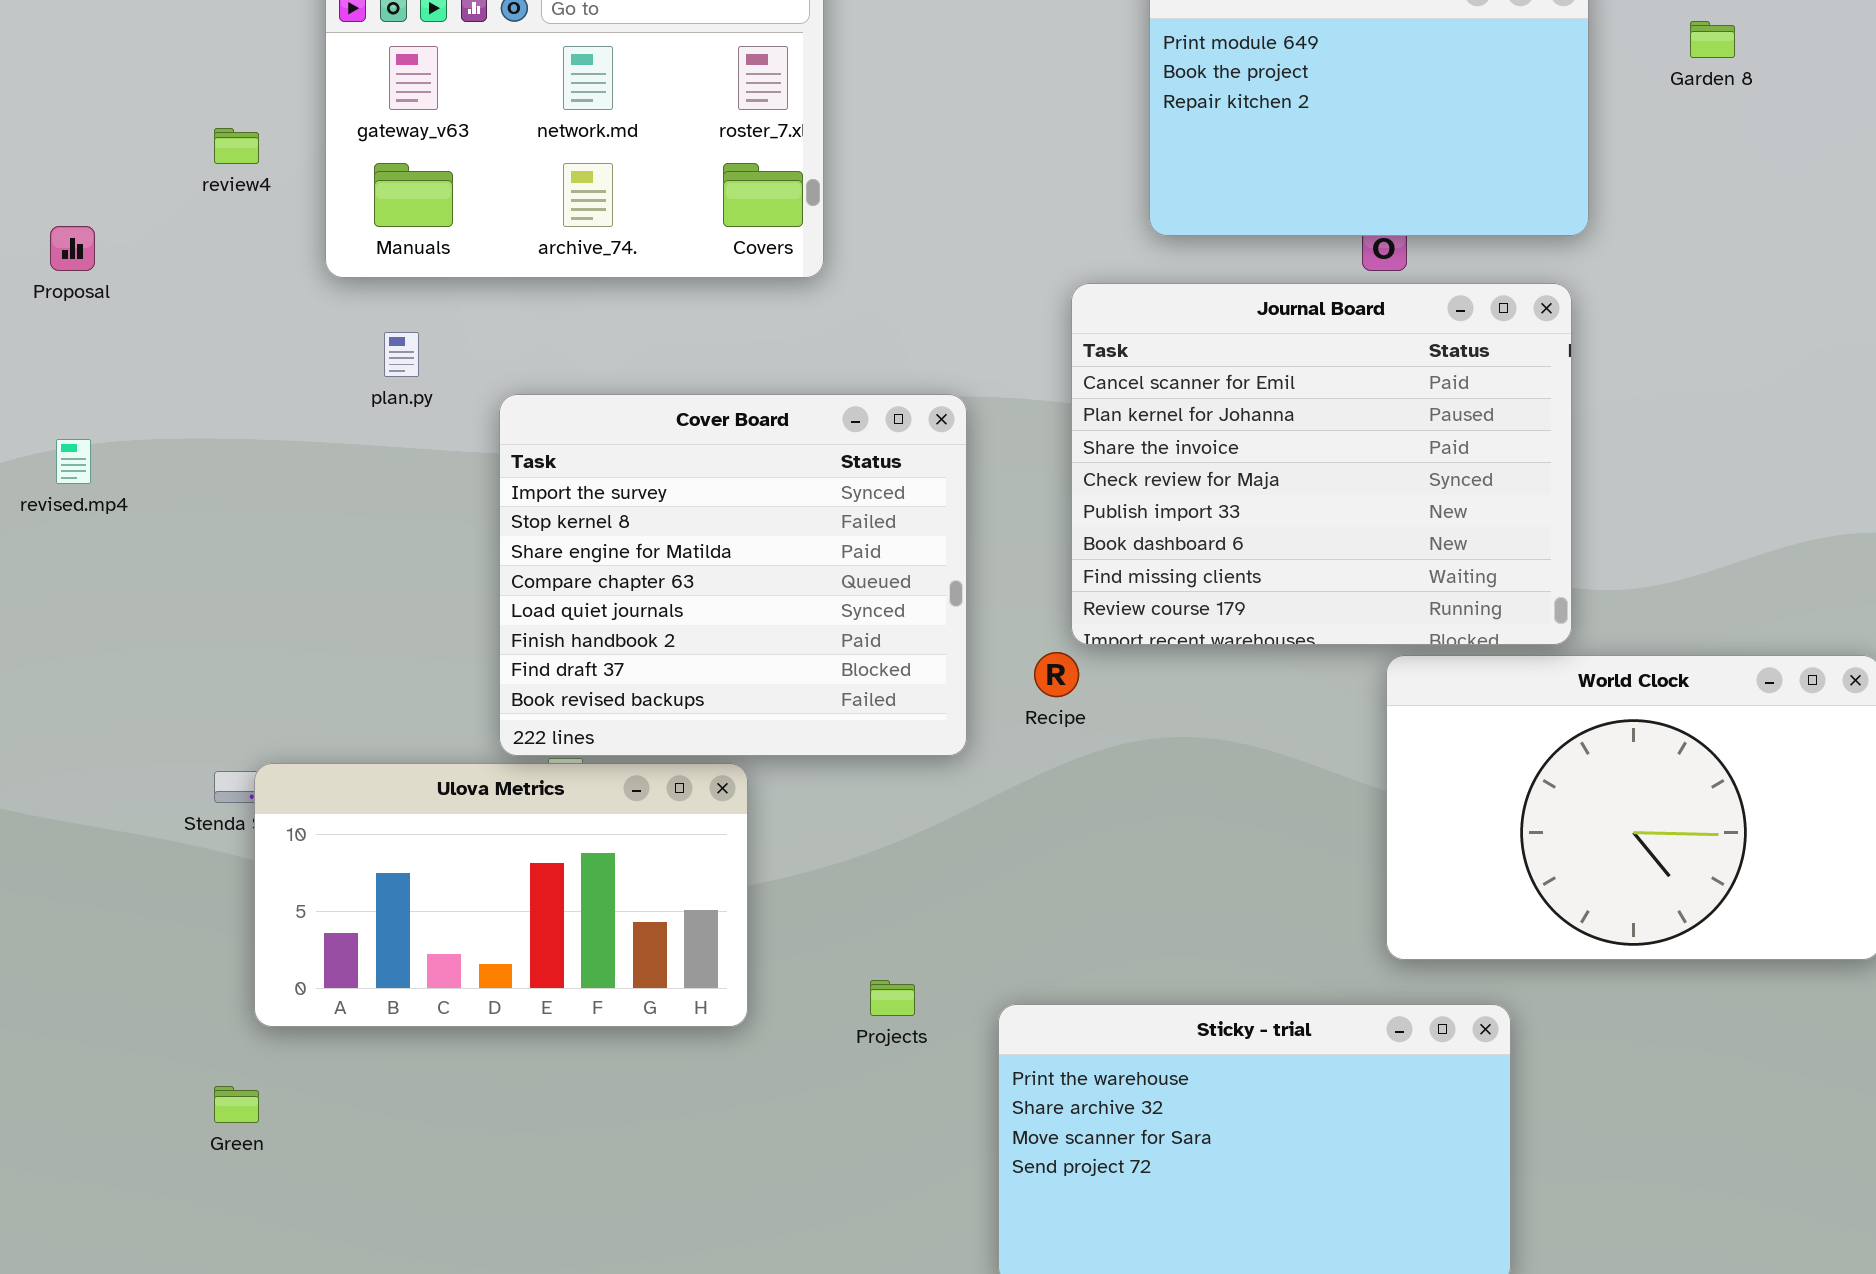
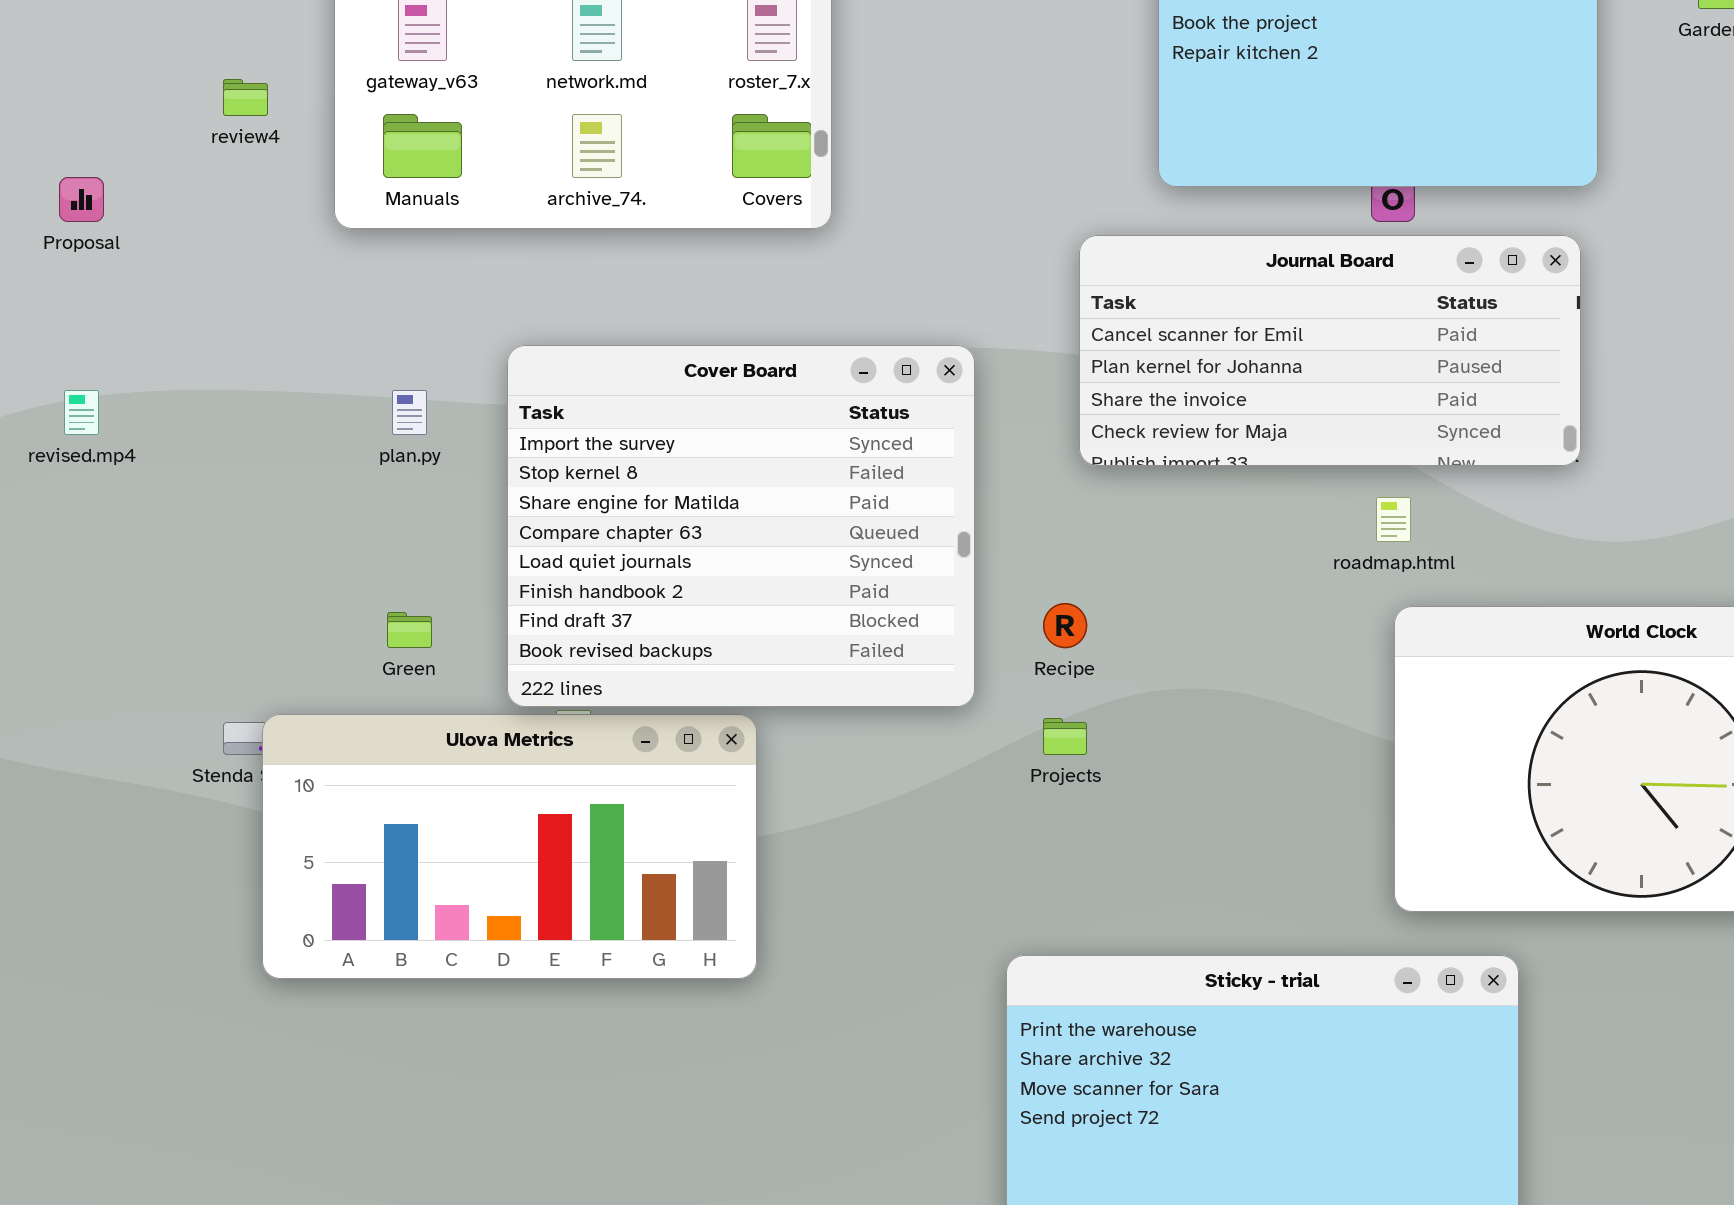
Journal Board: [1071,283,1572,645] -> [1079,235,1581,466], resized
plan.py: [384,332,419,377] -> [392,390,427,435], moved
Projects: [870,980,915,1016] -> [1043,718,1087,755], moved
Green: [214,1086,259,1123] -> [387,612,432,648], moved

